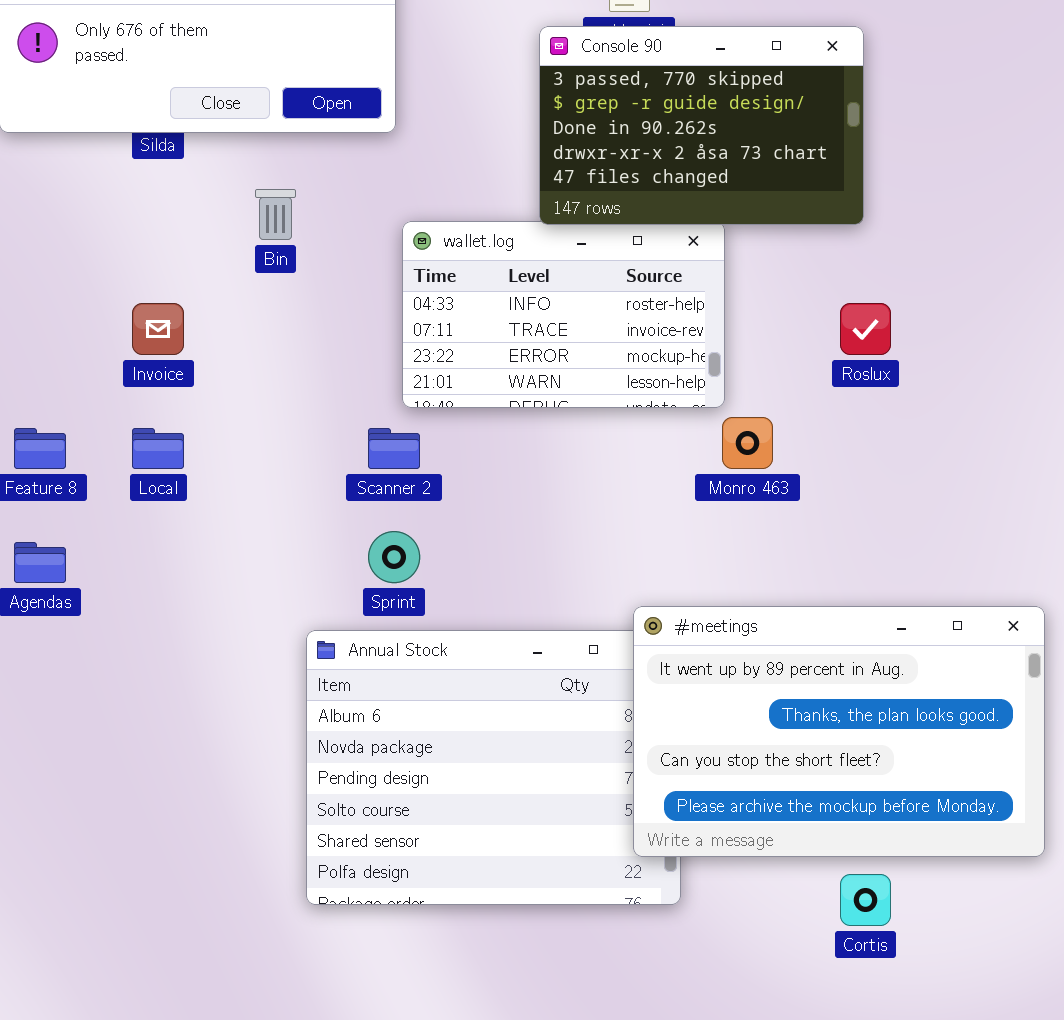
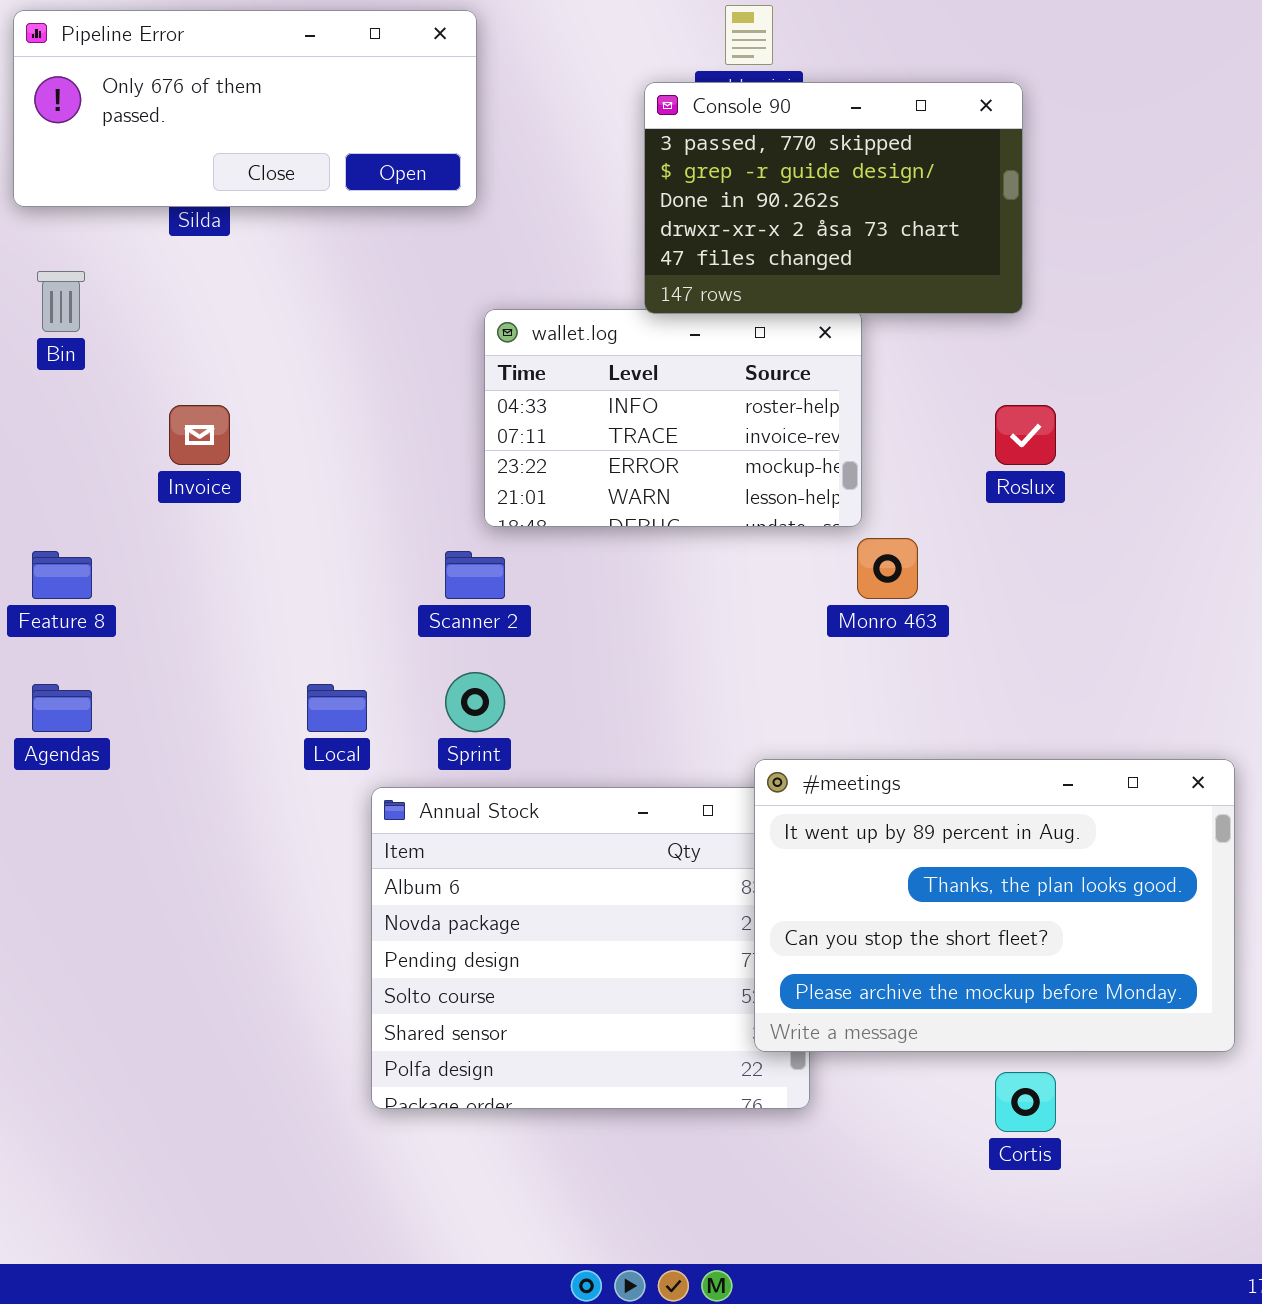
Bin: [255,189,296,240] -> [37,271,85,332], moved
Local: [132,428,184,469] -> [307,684,367,732], moved

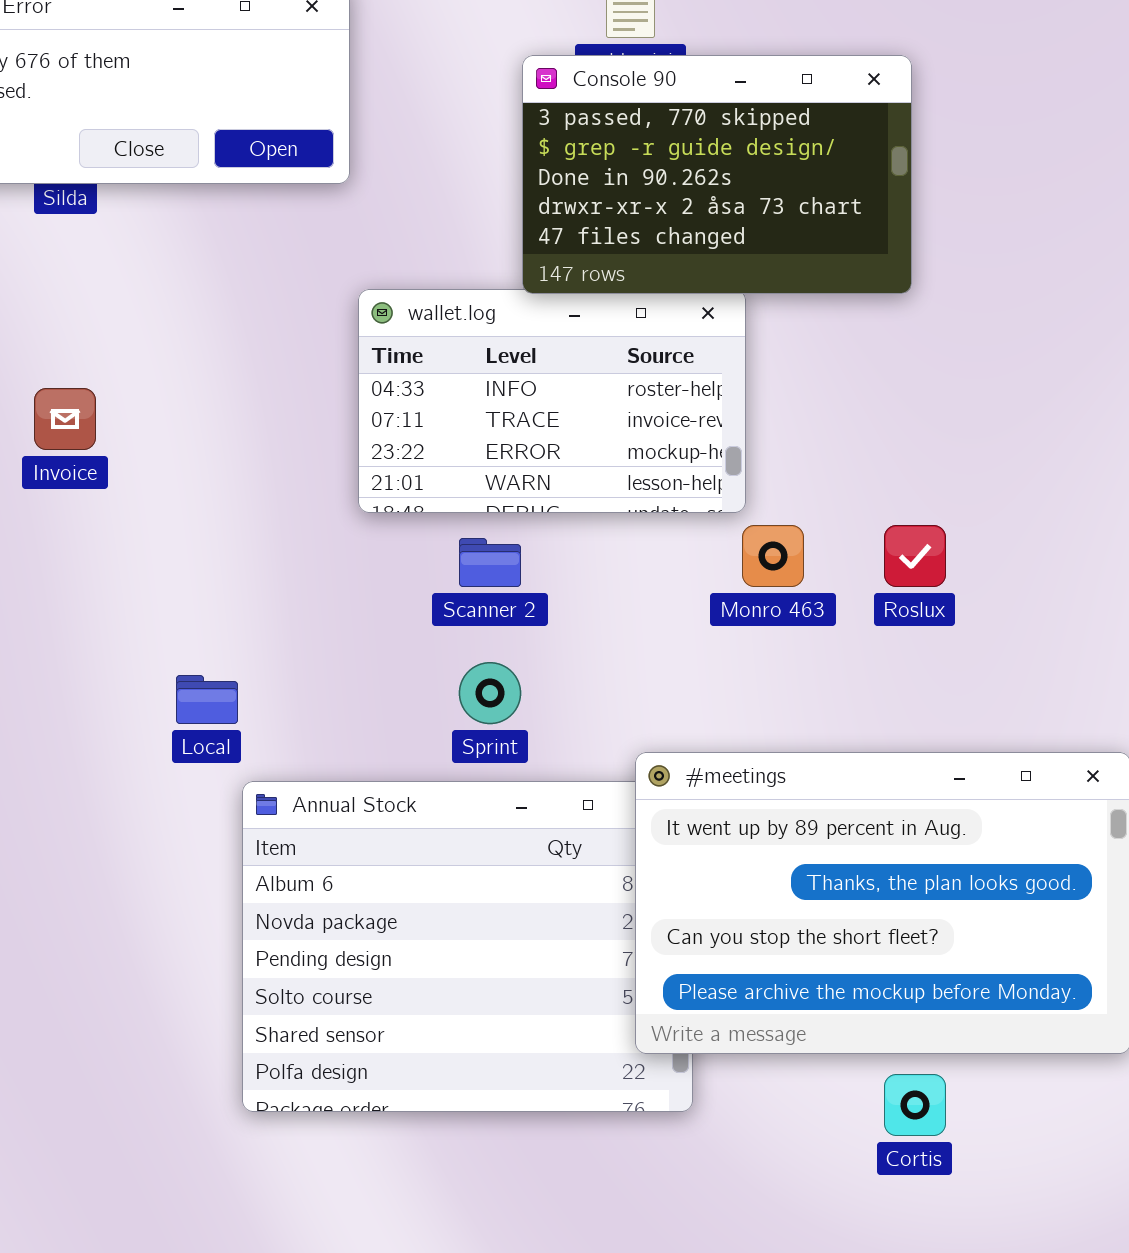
Roslux: [995,405,1056,465] -> [884,525,946,587], moved
Scanner 2: [445,551,505,599] -> [459,538,521,587], moved
Sprint: [445,672,505,732] -> [459,662,521,724], moved

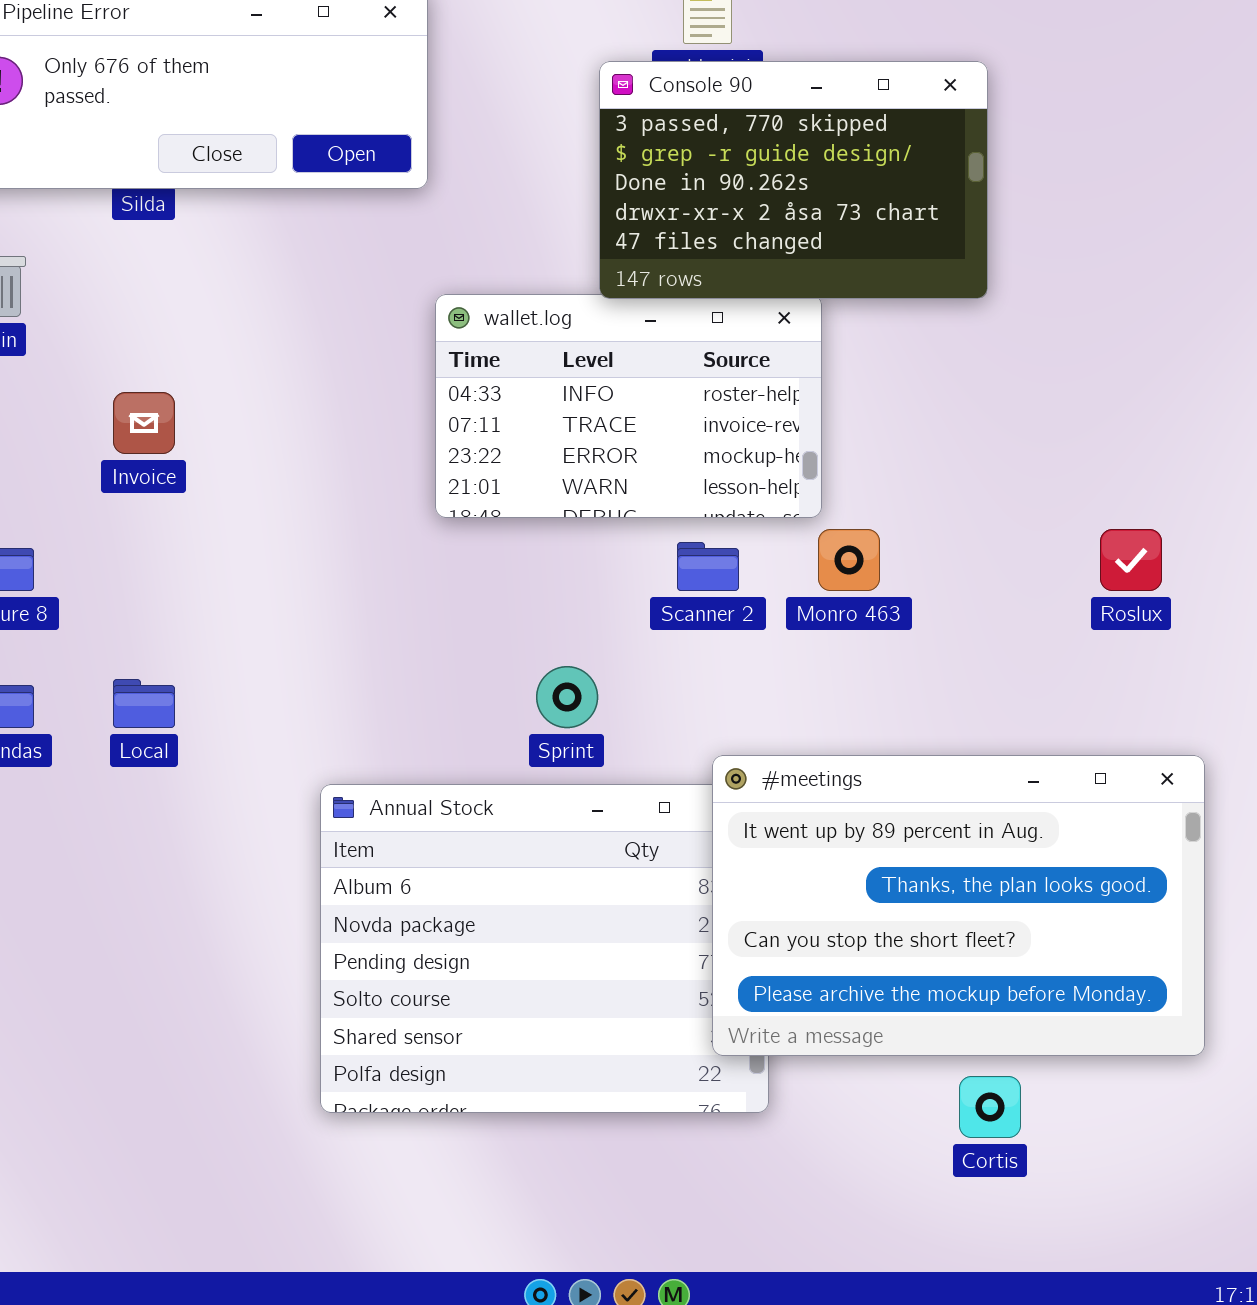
Roslux: [884,525,946,587] -> [1100,529,1162,591], moved
Scanner 2: [459,538,521,587] -> [677,542,739,591], moved
Local: [176,675,238,724] -> [113,679,175,728], moved

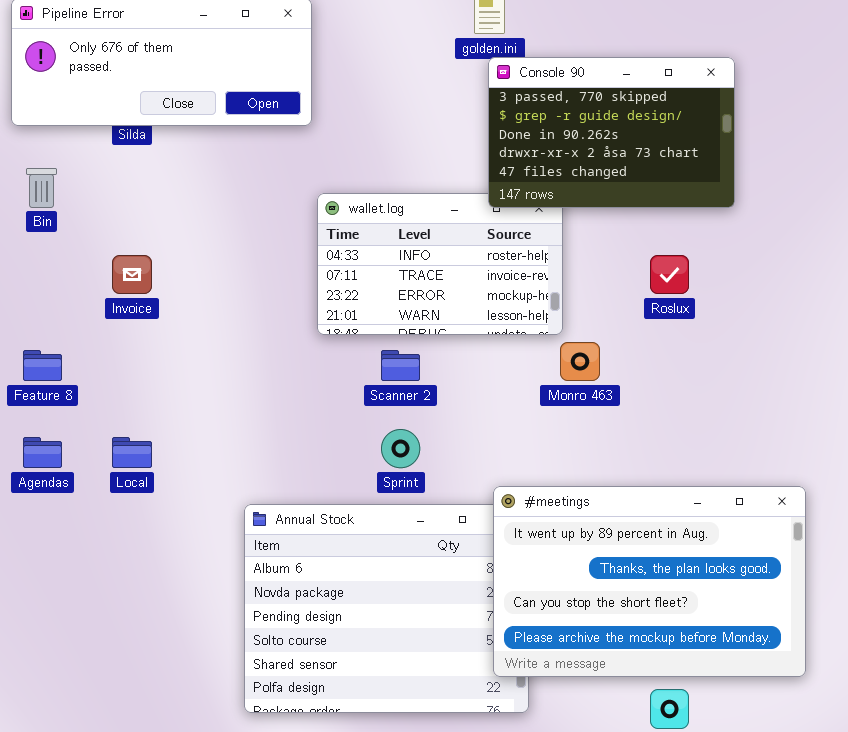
Console 90: [599,61,988,299] -> [488,57,735,208], moved
Roslux: [1100,529,1162,591] -> [650,255,689,294], moved
Scanner 2: [677,542,739,591] -> [381,350,420,381], moved

